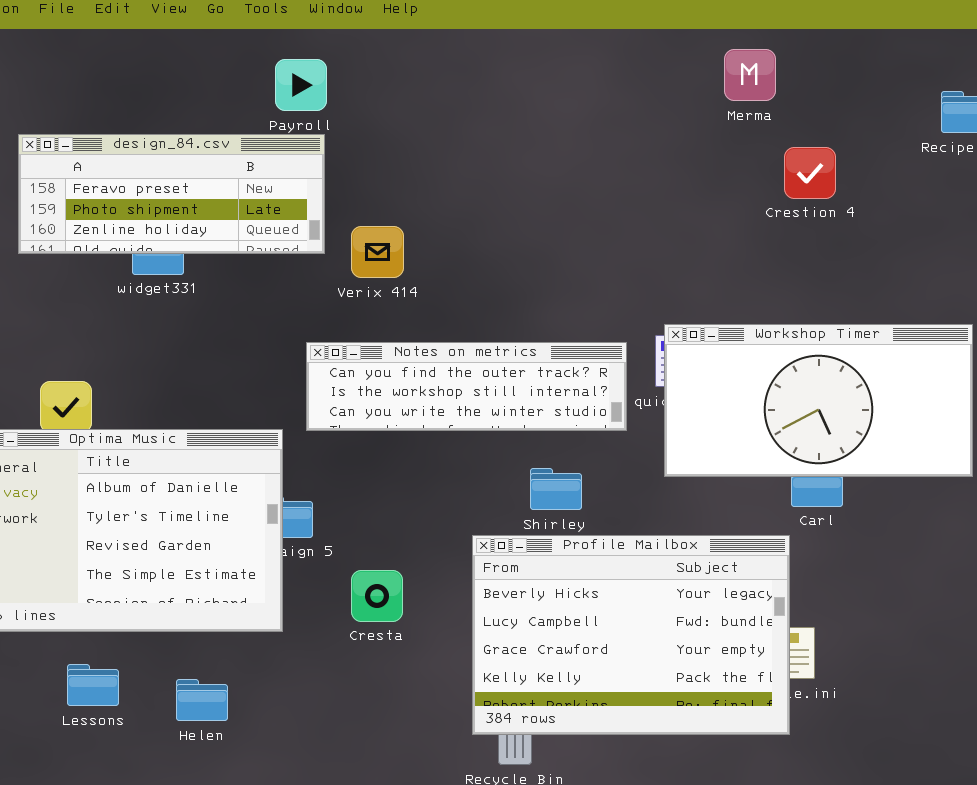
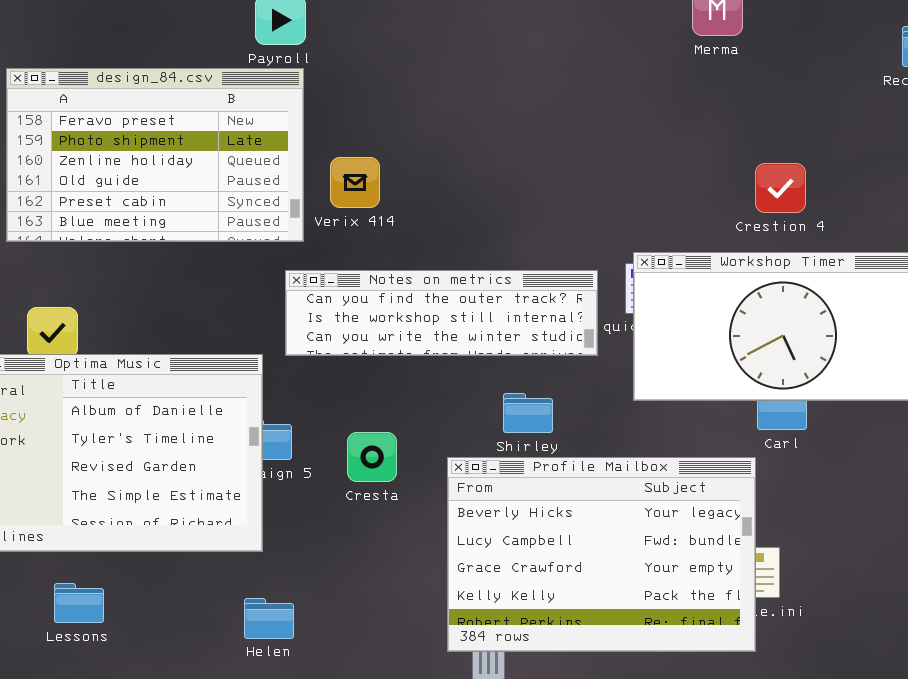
design_84.csv: [18,134,325,254] -> [6,68,304,242], resized
Crestion 4: [784,147,836,199] -> [755,163,806,213], moved
Cresta: [351,570,403,622] -> [347,432,397,482], moved
Helen: [176,679,228,721] -> [244,598,294,639], moved

